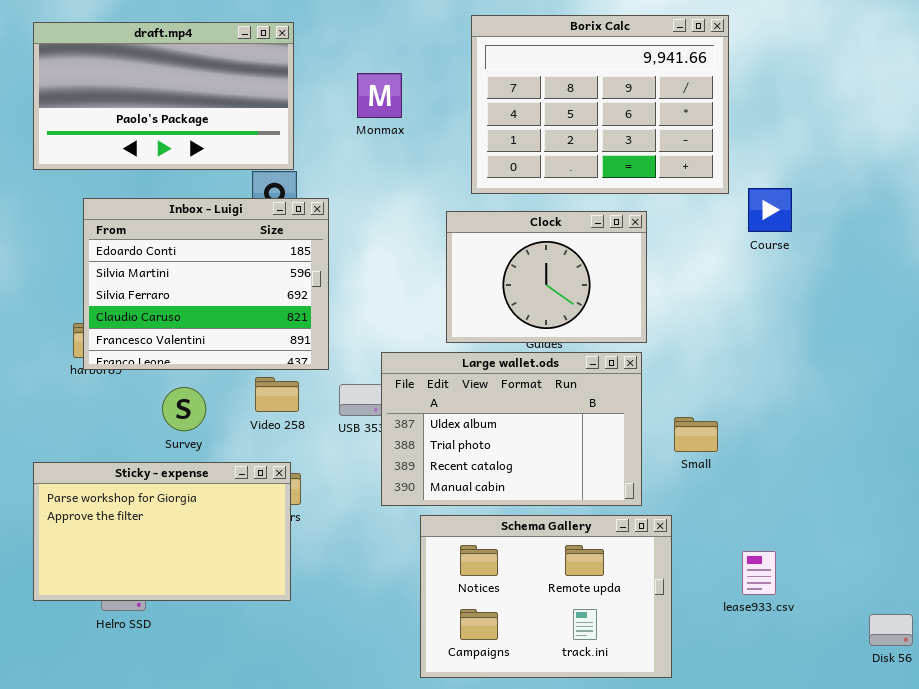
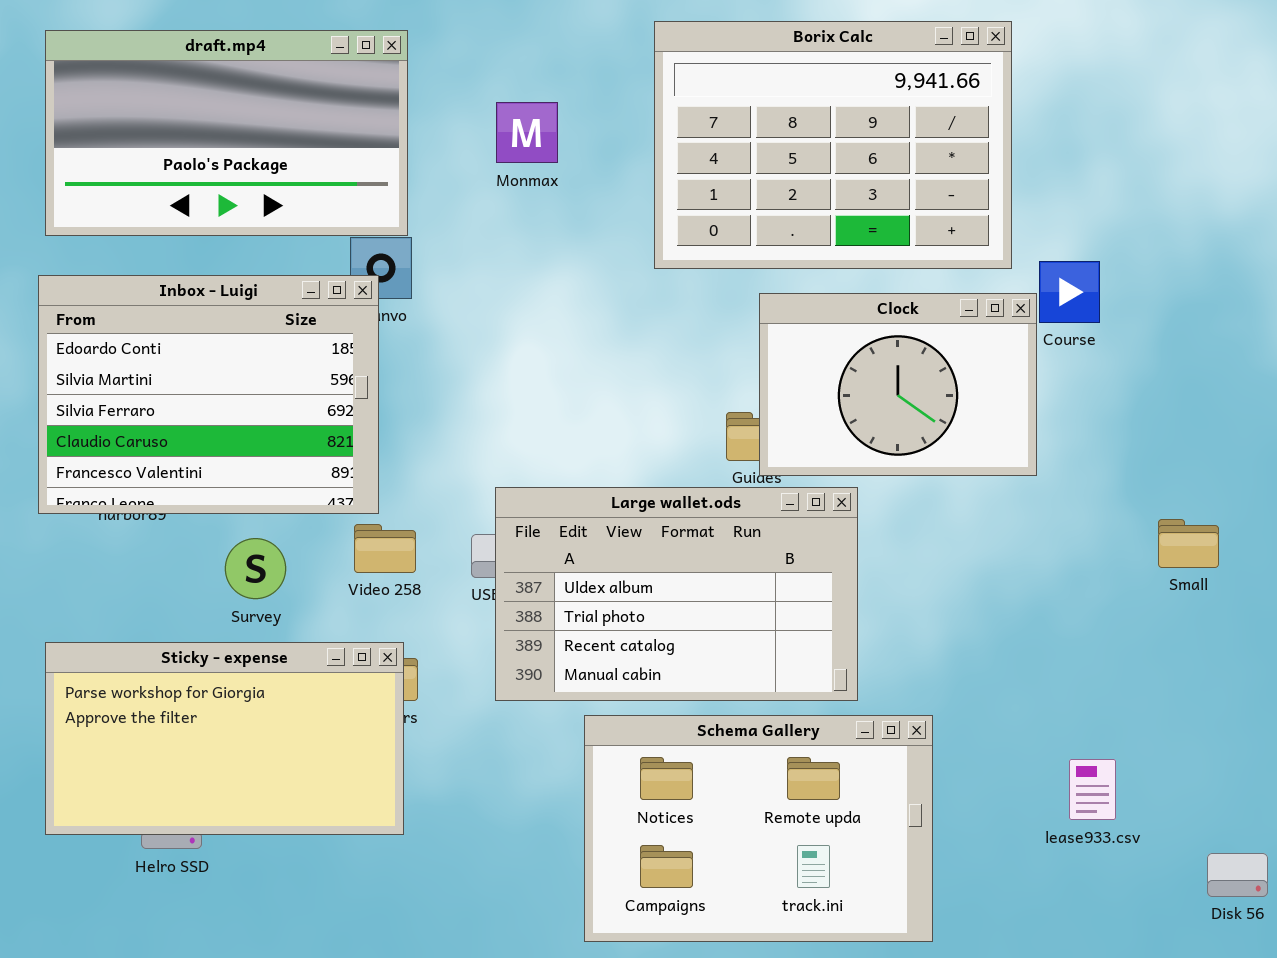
Inbox - Luigi: [83,198,329,370] -> [38,275,379,514], moved
Clock: [446,211,647,343] -> [759,293,1037,476], moved
Large wallet.ods: [381,352,642,506] -> [495,487,858,701], moved
Small: [674,417,718,452] -> [1158,519,1219,568], moved
lease933.csv: [742,551,776,595] -> [1069,759,1116,820], moved

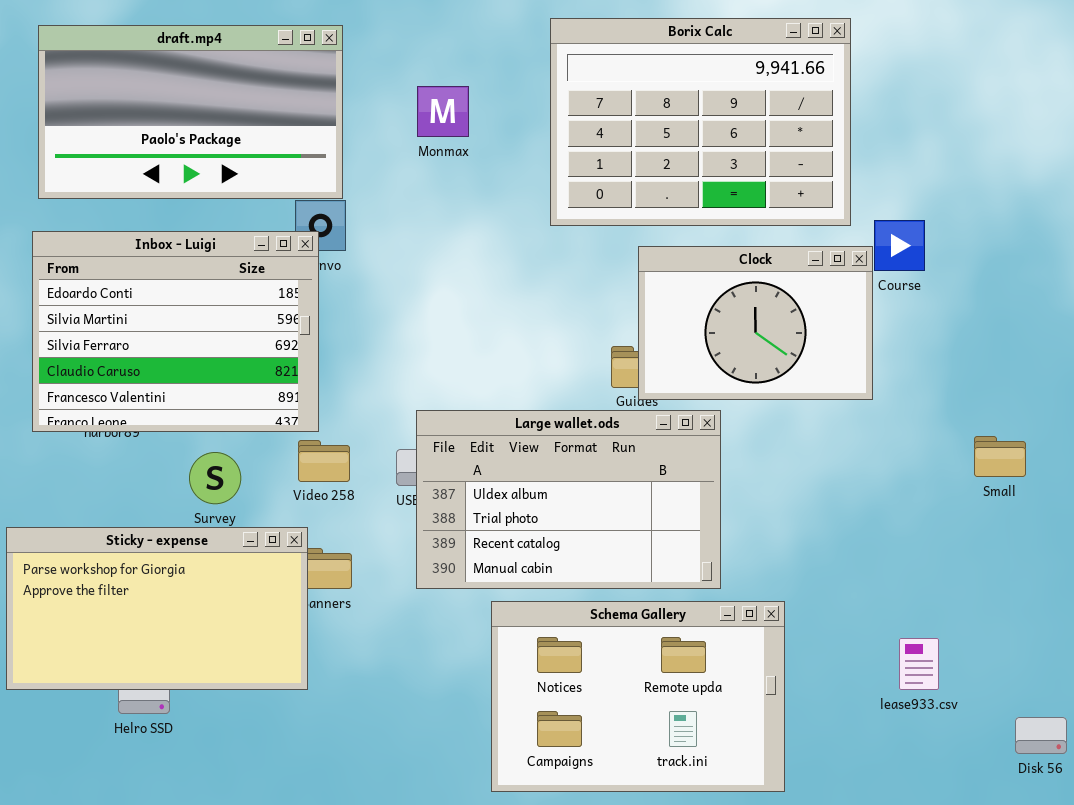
Sticky - expense: [45,642,404,835] -> [6,527,308,690], moved

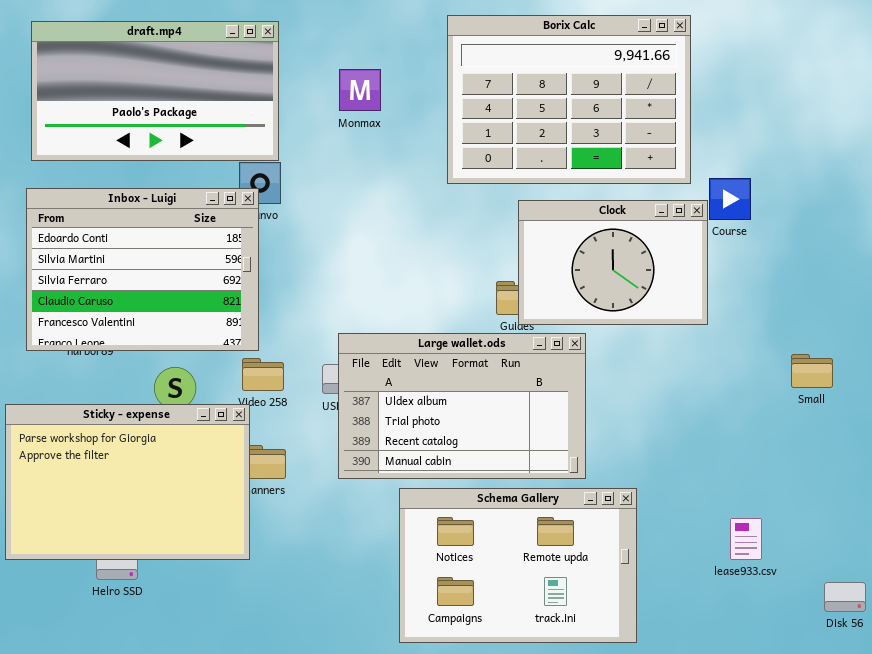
Sticky - expense: [6,527,308,690] -> [5,404,250,560], resized

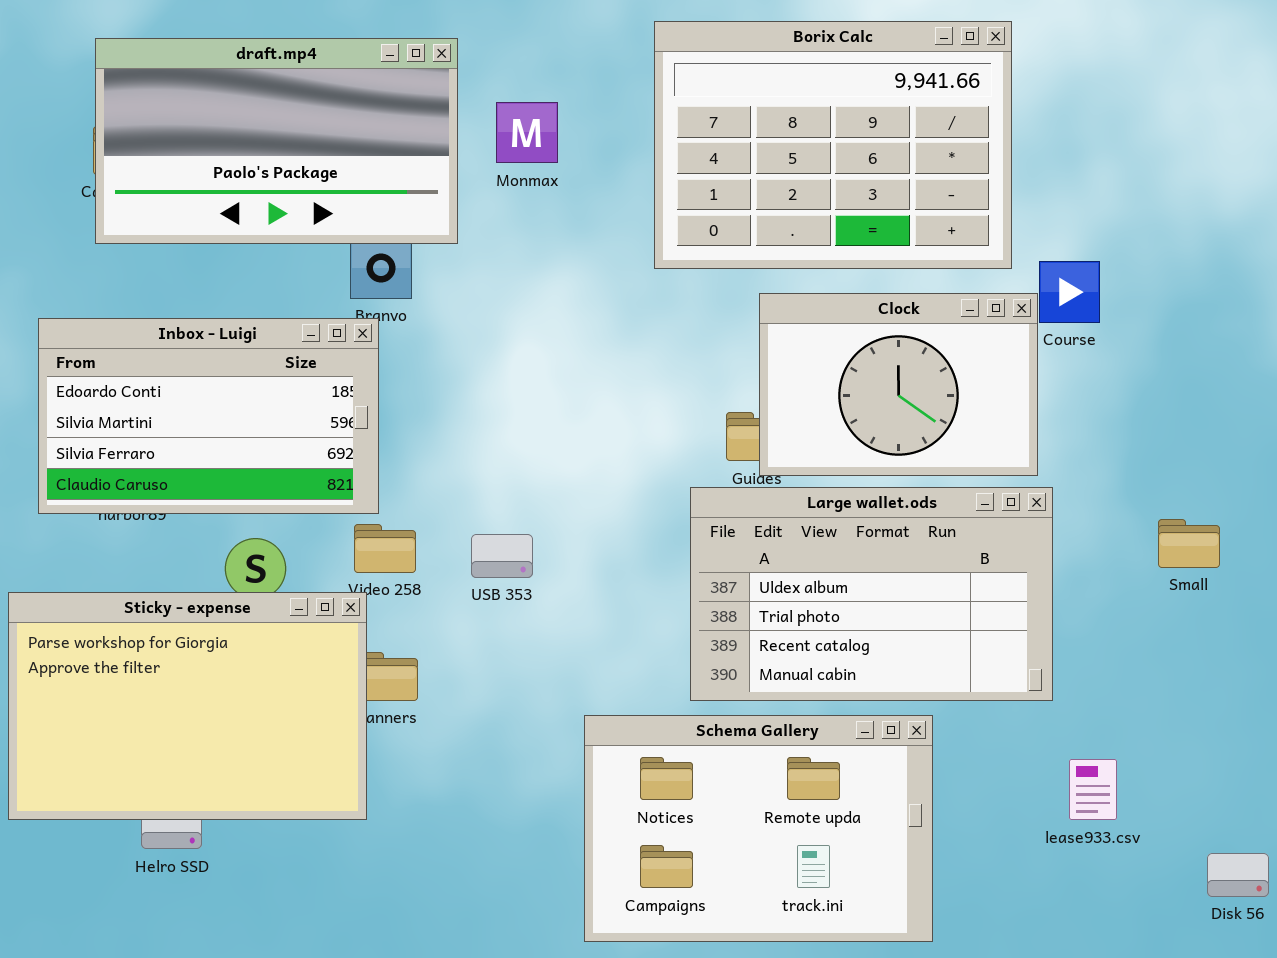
draft.mp4: [31,21,279,161] -> [95,38,458,244], moved
Inbox - Luigi: [26,188,259,351] -> [38,318,379,514], resized
Large wallet.ods: [338,333,586,479] -> [690,487,1053,701], moved

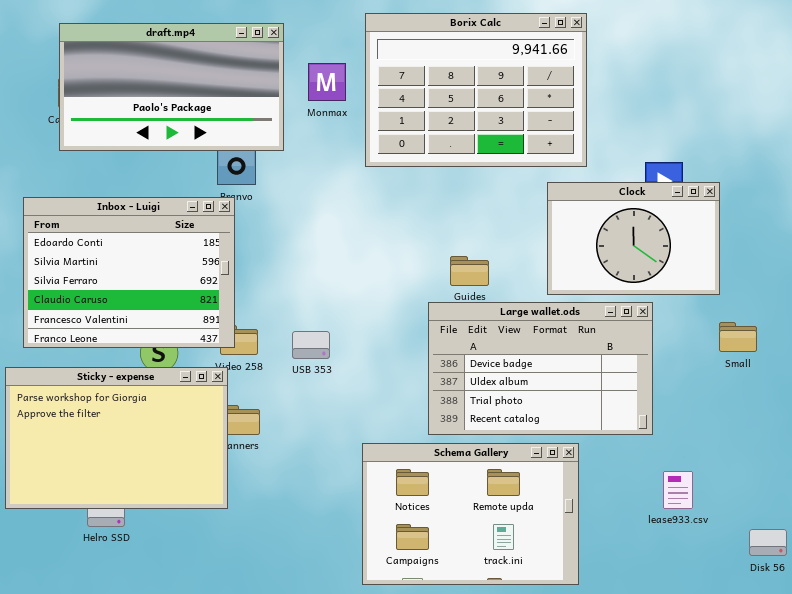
Borix Calc: [654,21,1012,269] -> [365,13,587,167], moved
Clock: [759,293,1038,476] -> [547,182,720,295], moved
Inbox - Luigi: [38,318,379,514] -> [23,197,235,348], resized
Large wallet.ods: [690,487,1053,701] -> [428,302,653,435], scrolled up 1 row

